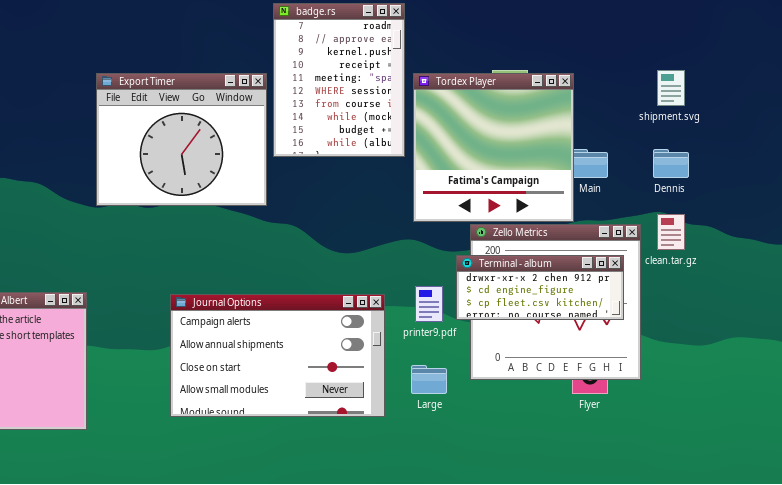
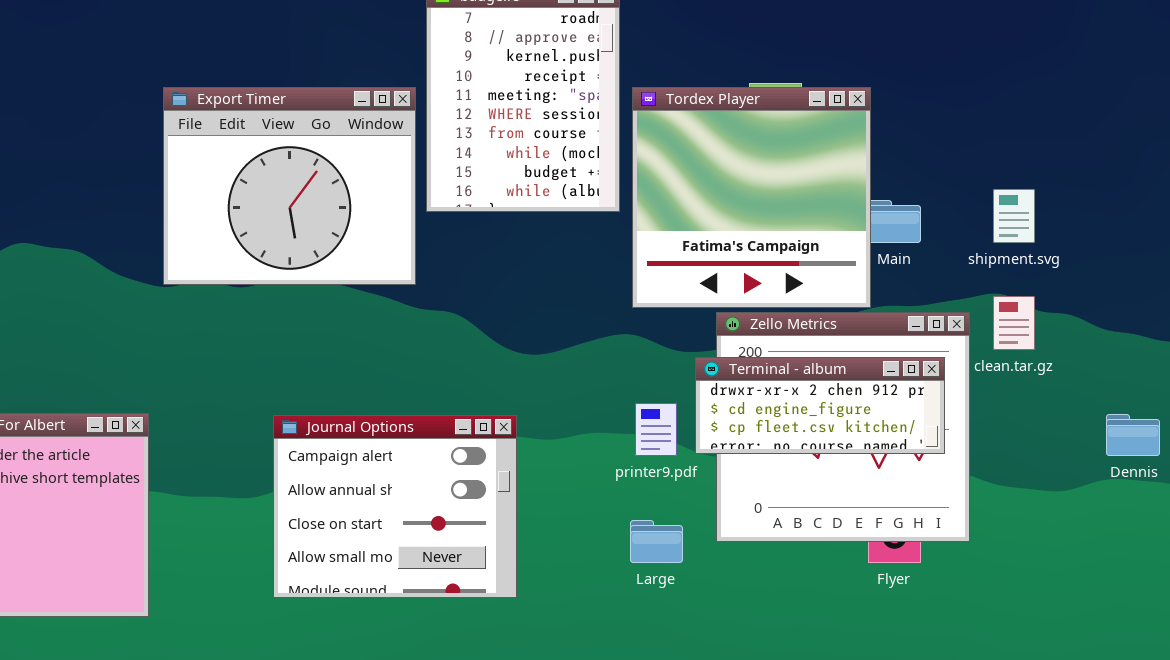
shipment.svg: [657,70,685,106] -> [993,189,1035,243], moved
Dennis: [653,149,689,178] -> [1106,414,1160,456], moved
Journal Options: [170,294,385,417] -> [273,415,517,598], resized

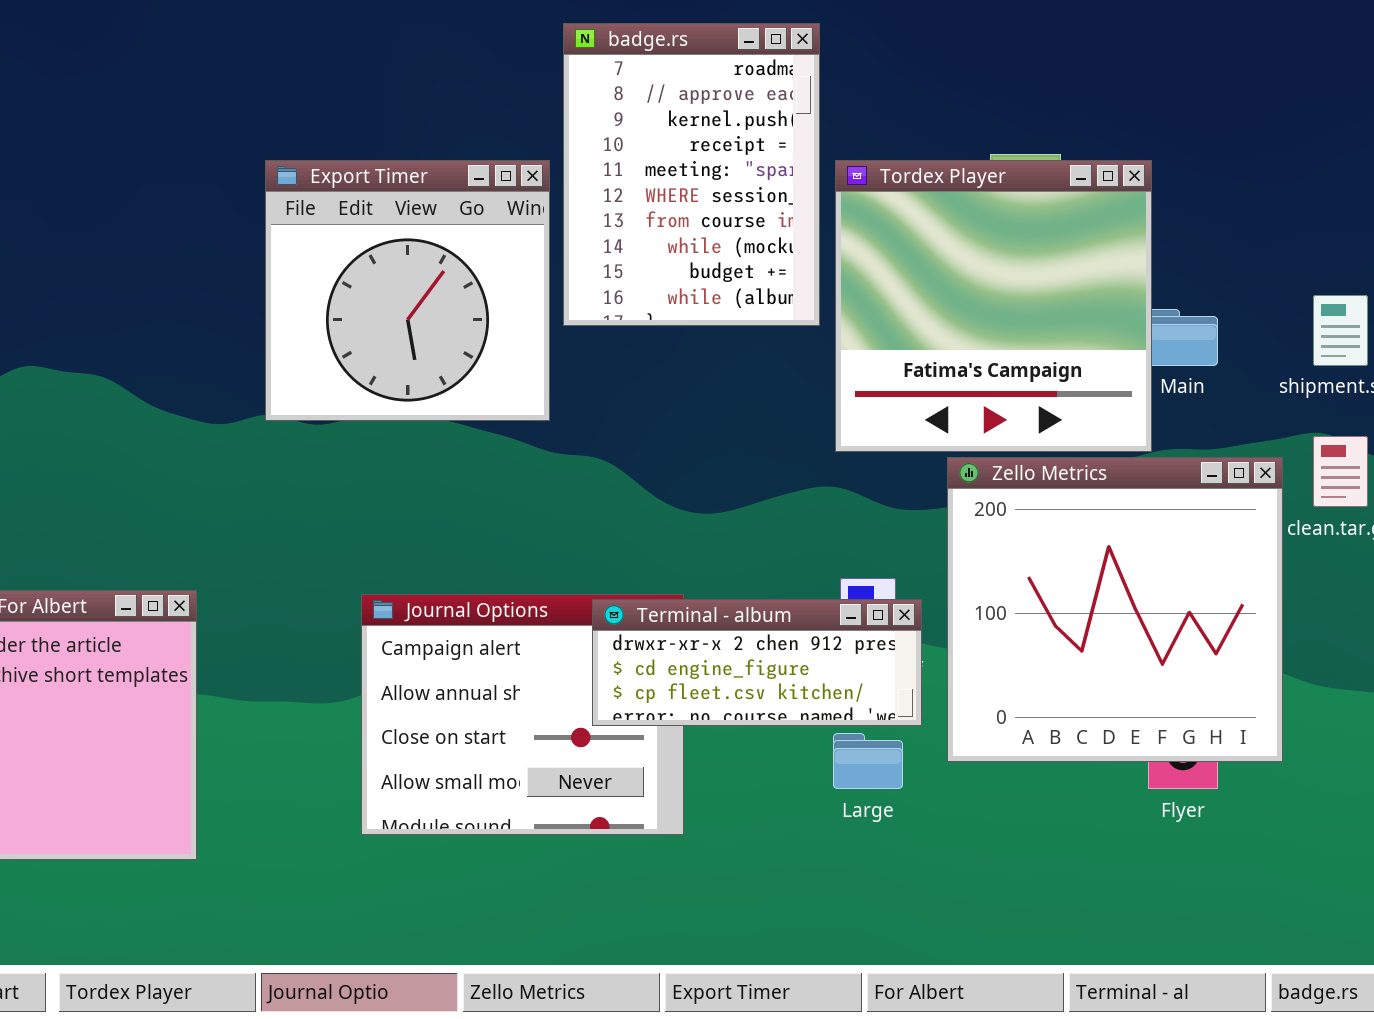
Export Timer: [163,87,416,285] -> [265,160,550,421], resized
Terminal - album: [695,357,945,454] -> [592,599,922,726], moved

